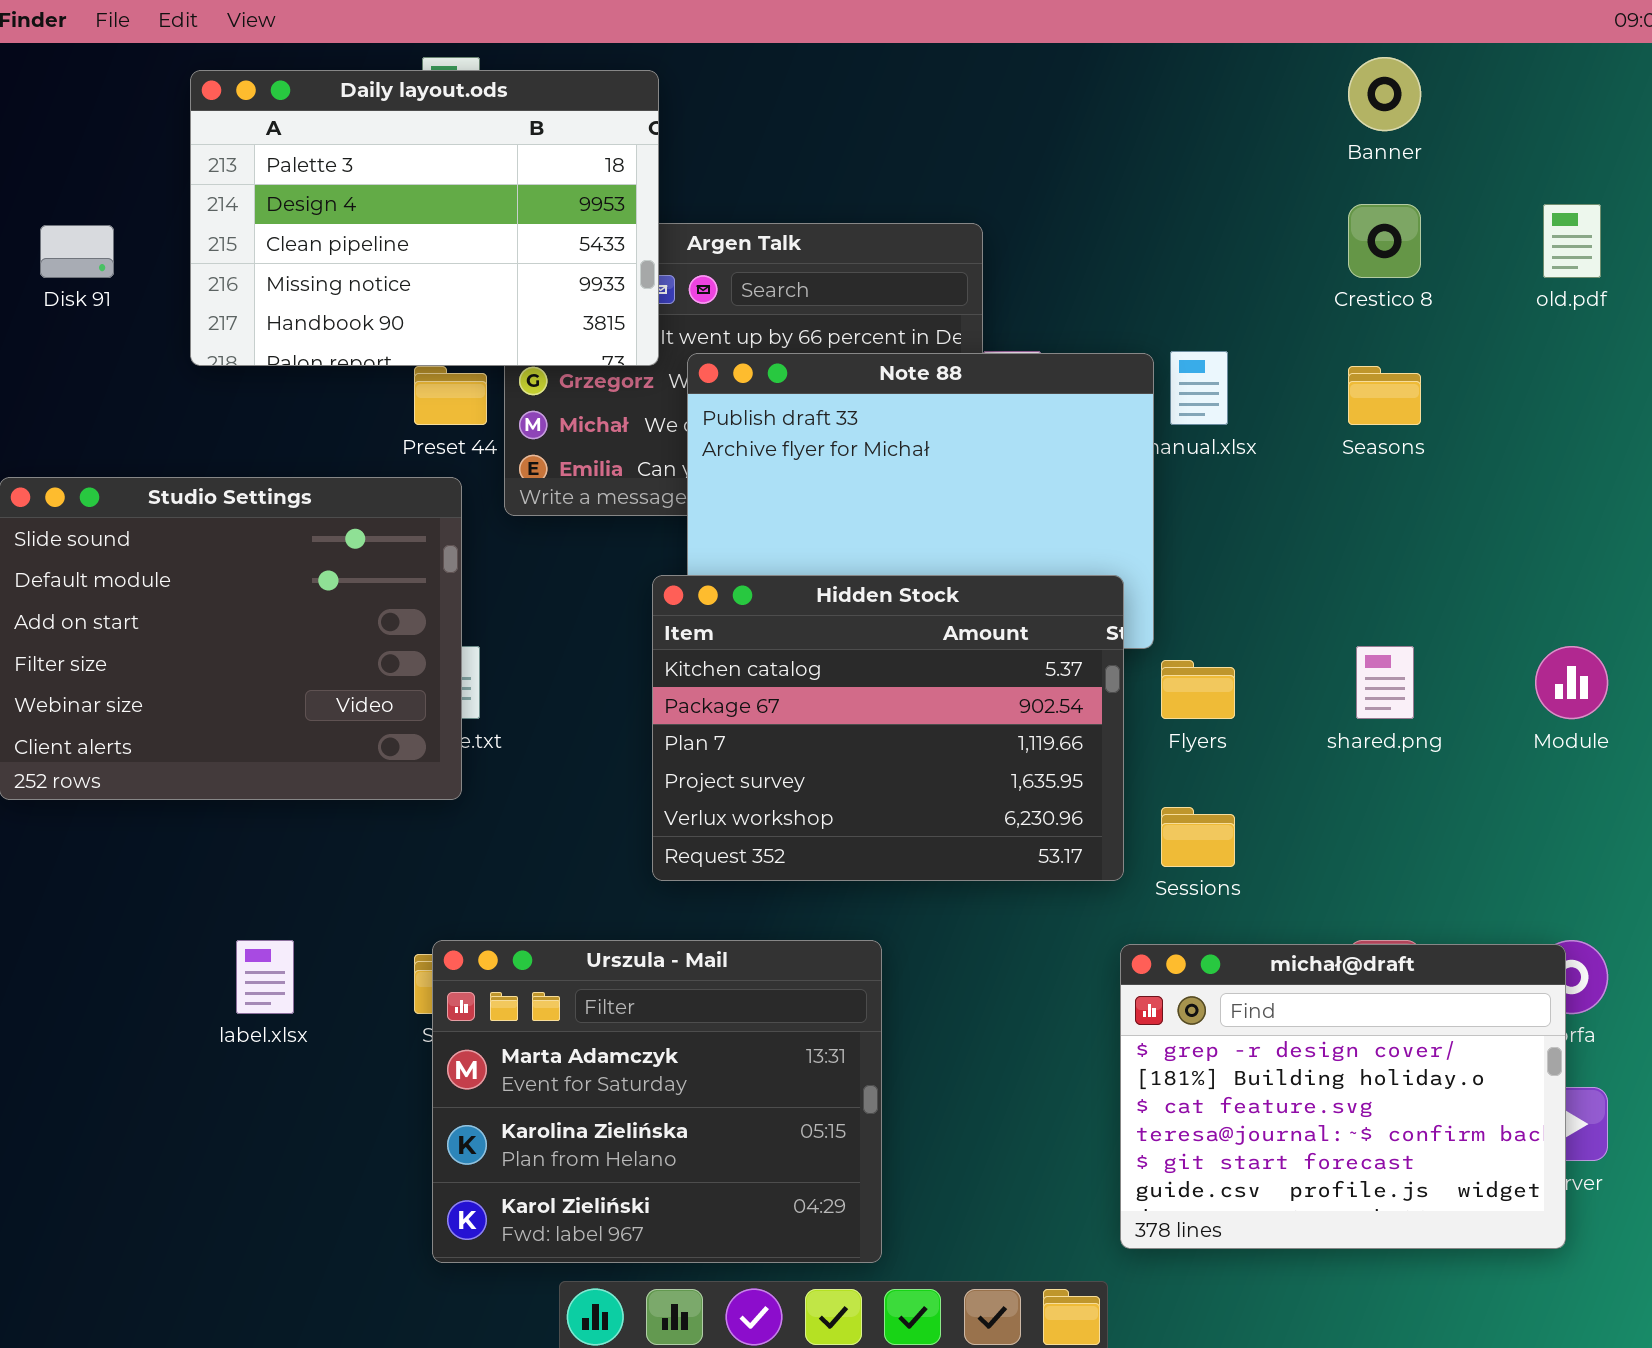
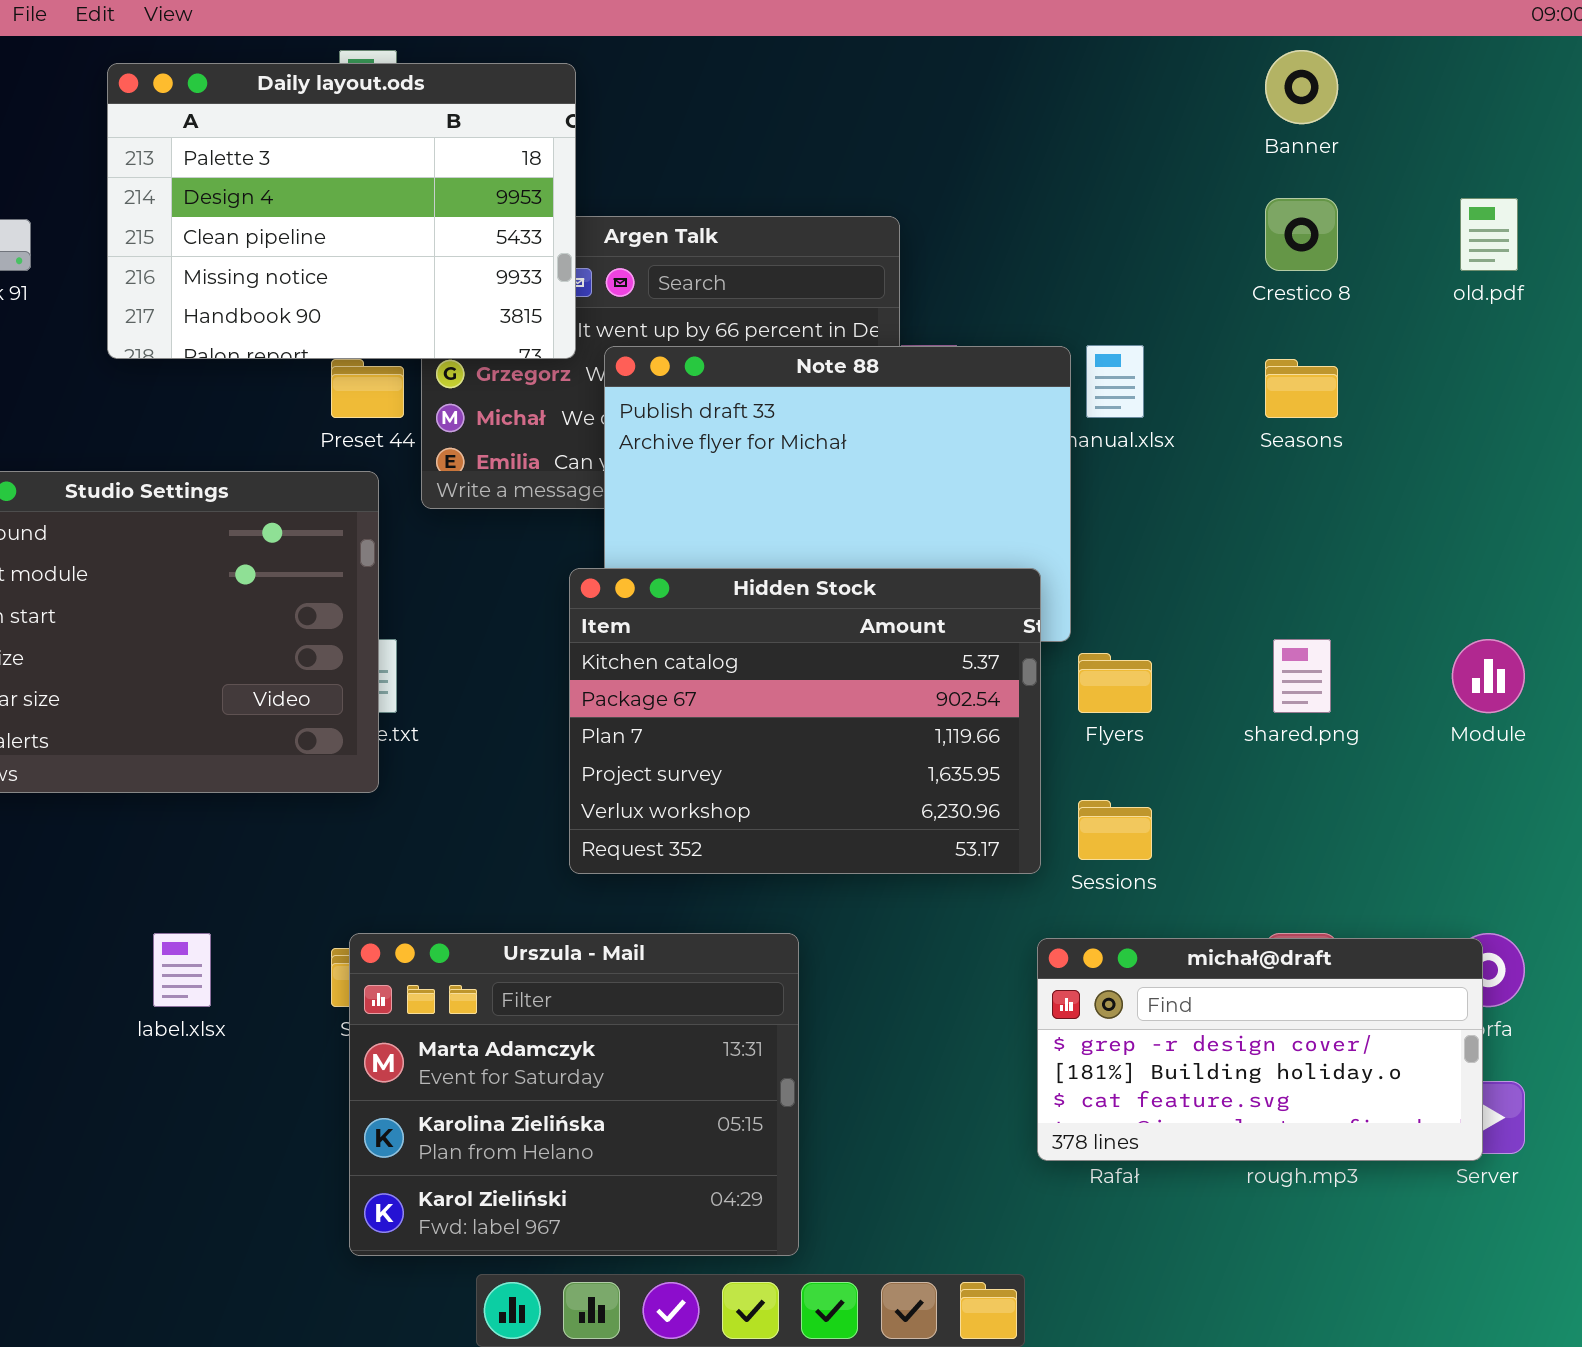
michał@draft: [1120,944,1566,1249] -> [1037,938,1483,1161], resized

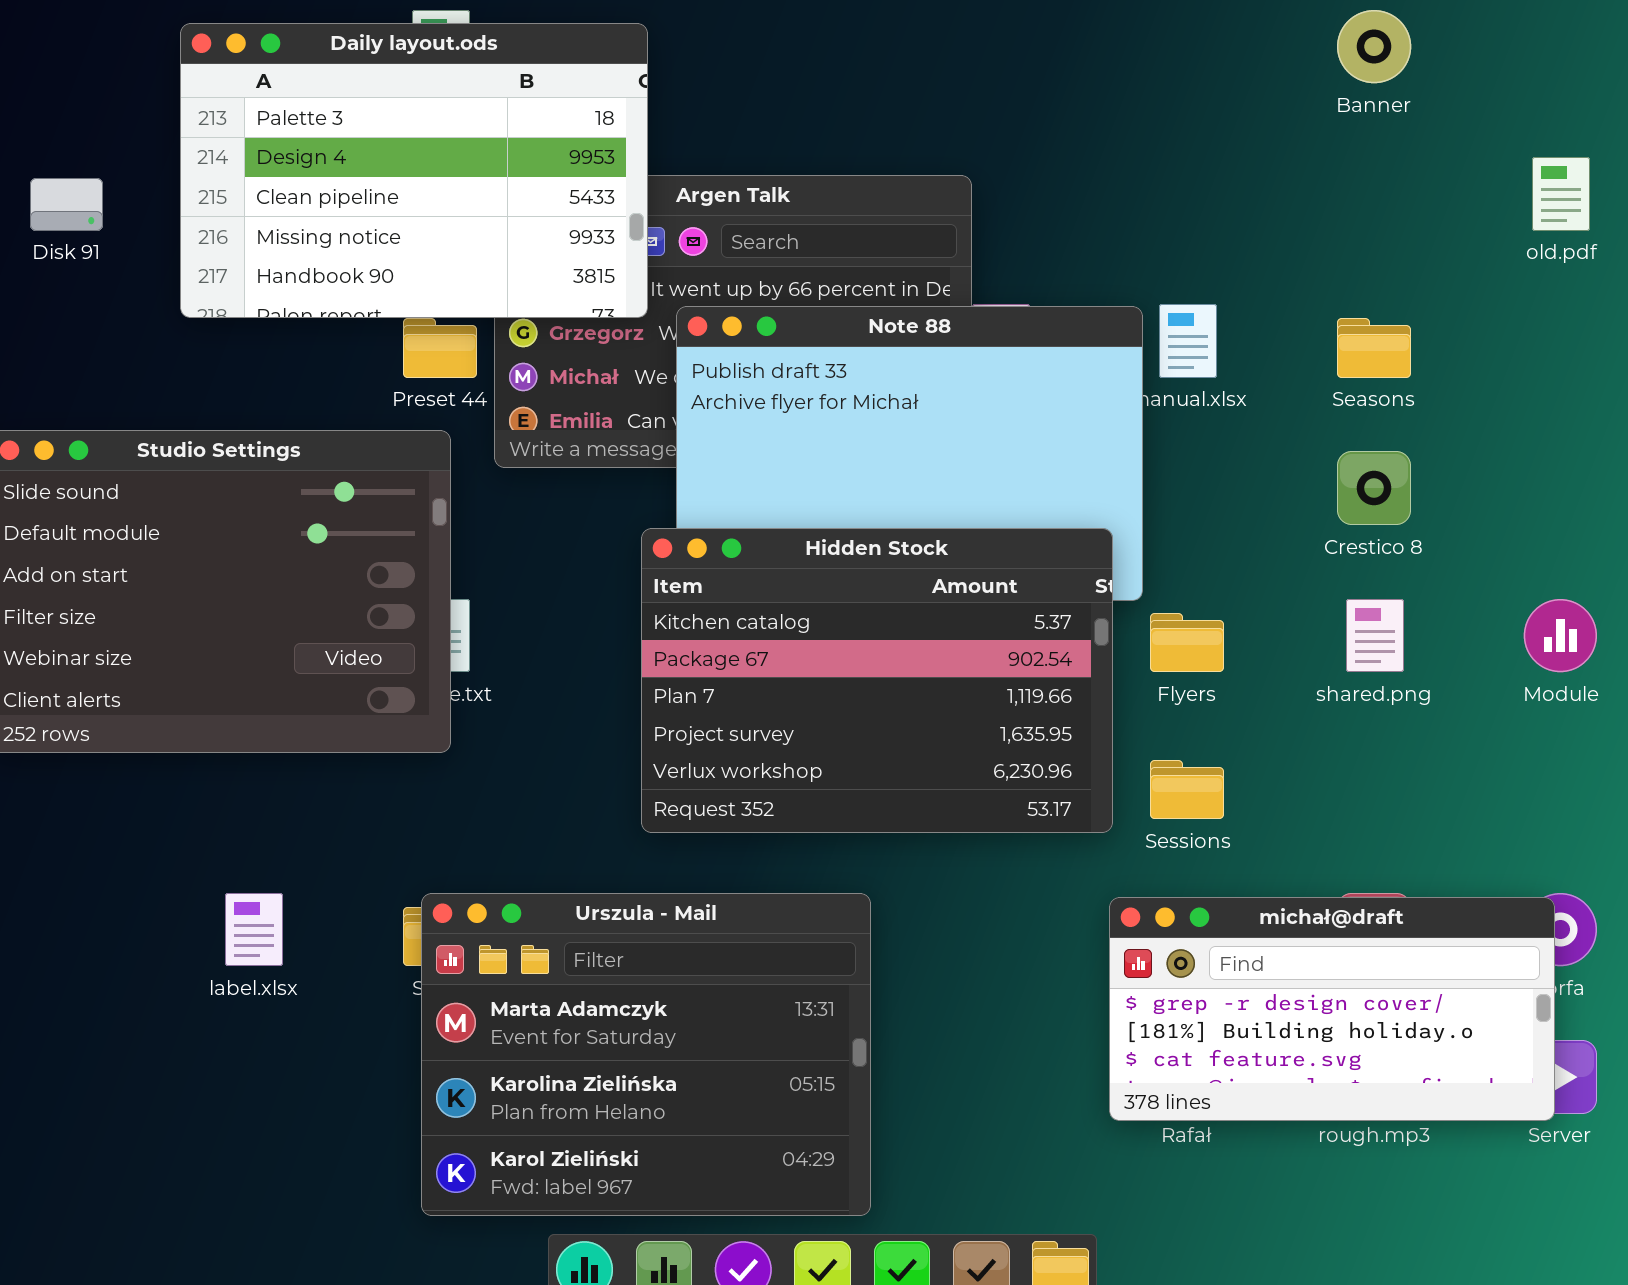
Crestico 8: [1265,198,1338,271] -> [1337,451,1411,525], moved

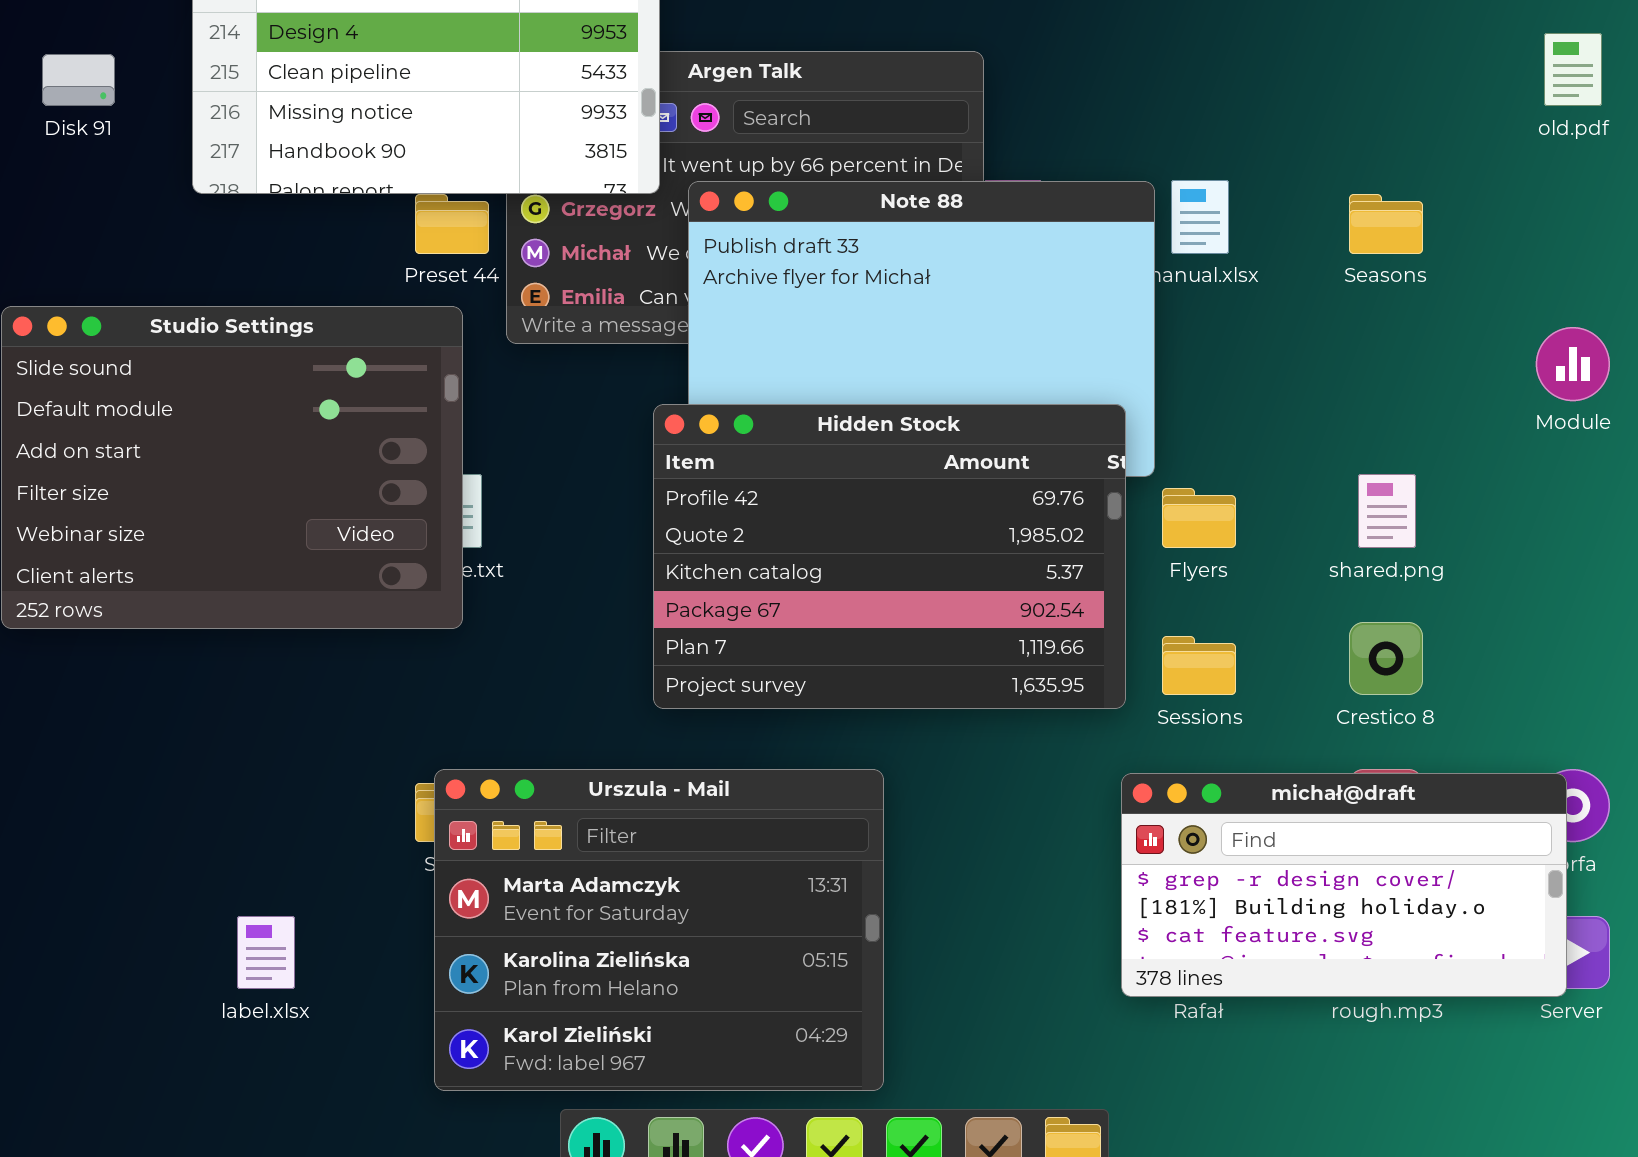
Crestico 8: [1337,451,1411,525] -> [1349,622,1423,695], moved
Hidden Stock: [641,528,1113,833] -> [653,404,1126,709], scrolled up 2 rows
Module: [1524,599,1597,672] -> [1536,327,1610,401], moved
label.xlsx: [225,893,283,966] -> [237,916,295,989], moved

